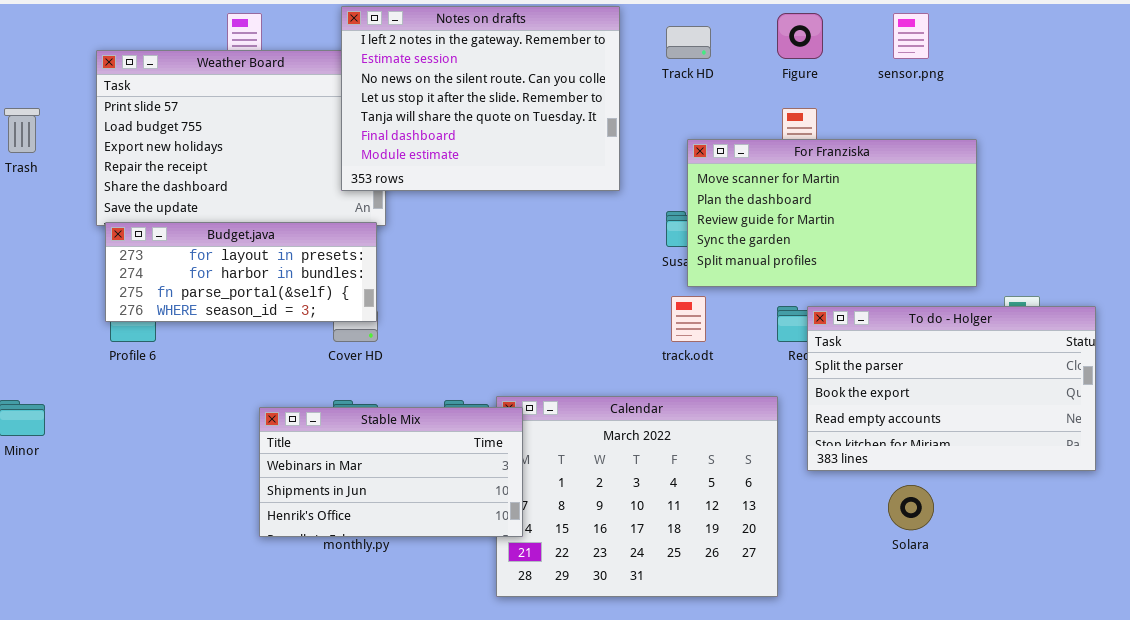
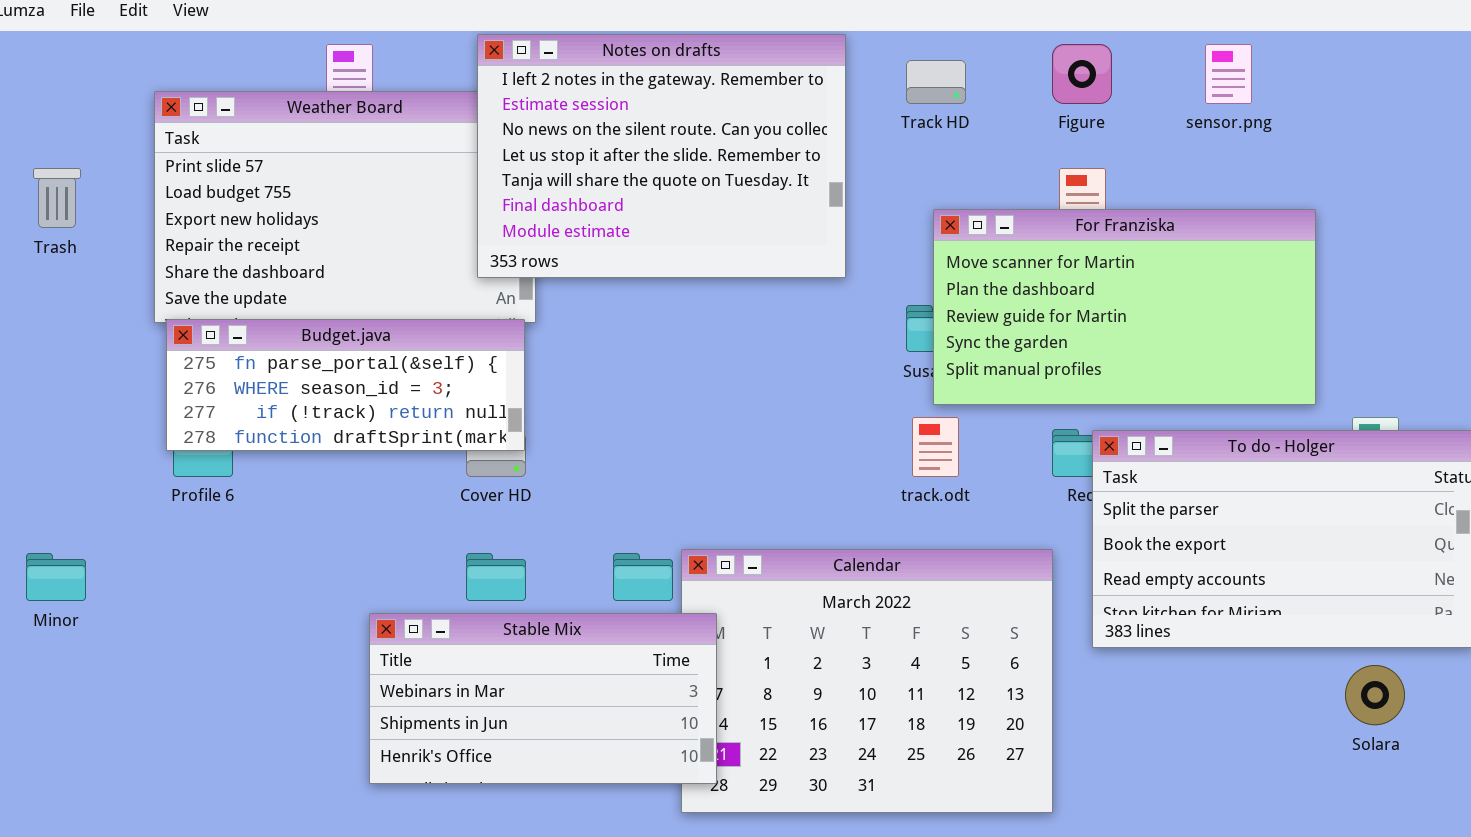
Budget.java: [105,222,377,322] -> [166,319,525,451], scrolled down 2 rows
Stable Mix: [259,407,523,537] -> [369,613,717,784], moved
Solara: [888,485,934,530] -> [1345,665,1405,725], moved

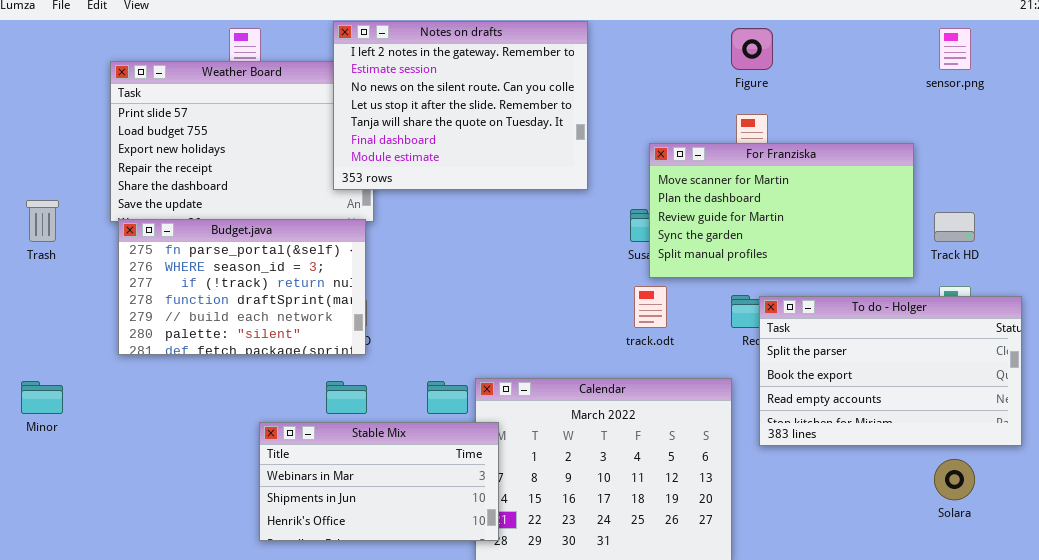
sensor.png: [1205,44,1252,104] -> [939,28,971,70], moved
Track HD: [906,60,966,104] -> [934,212,975,242], moved
Trash: [33,168,81,228] -> [26,200,59,242], moved
Budget.java: [166,319,525,451] -> [118,219,366,355], resized

